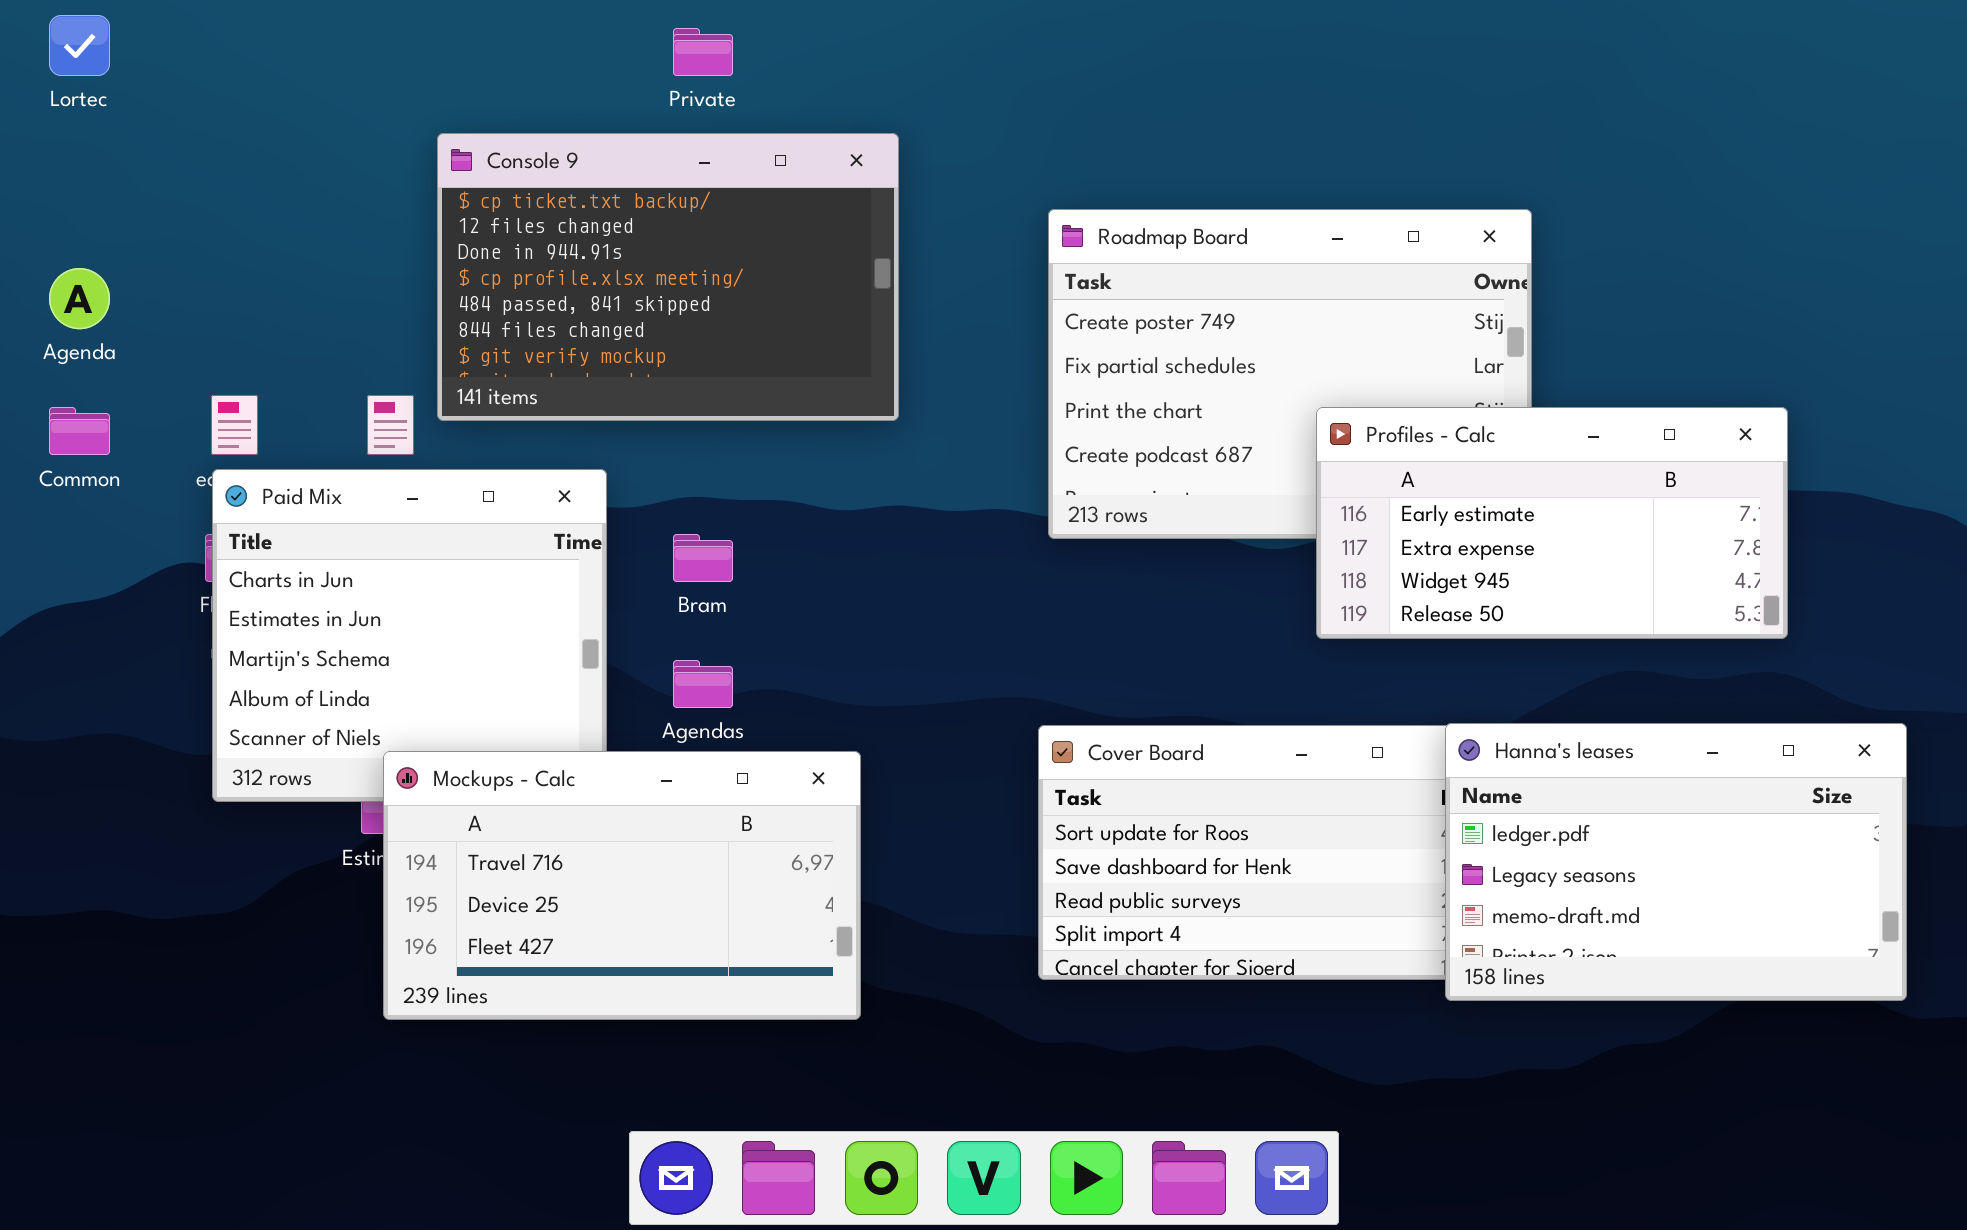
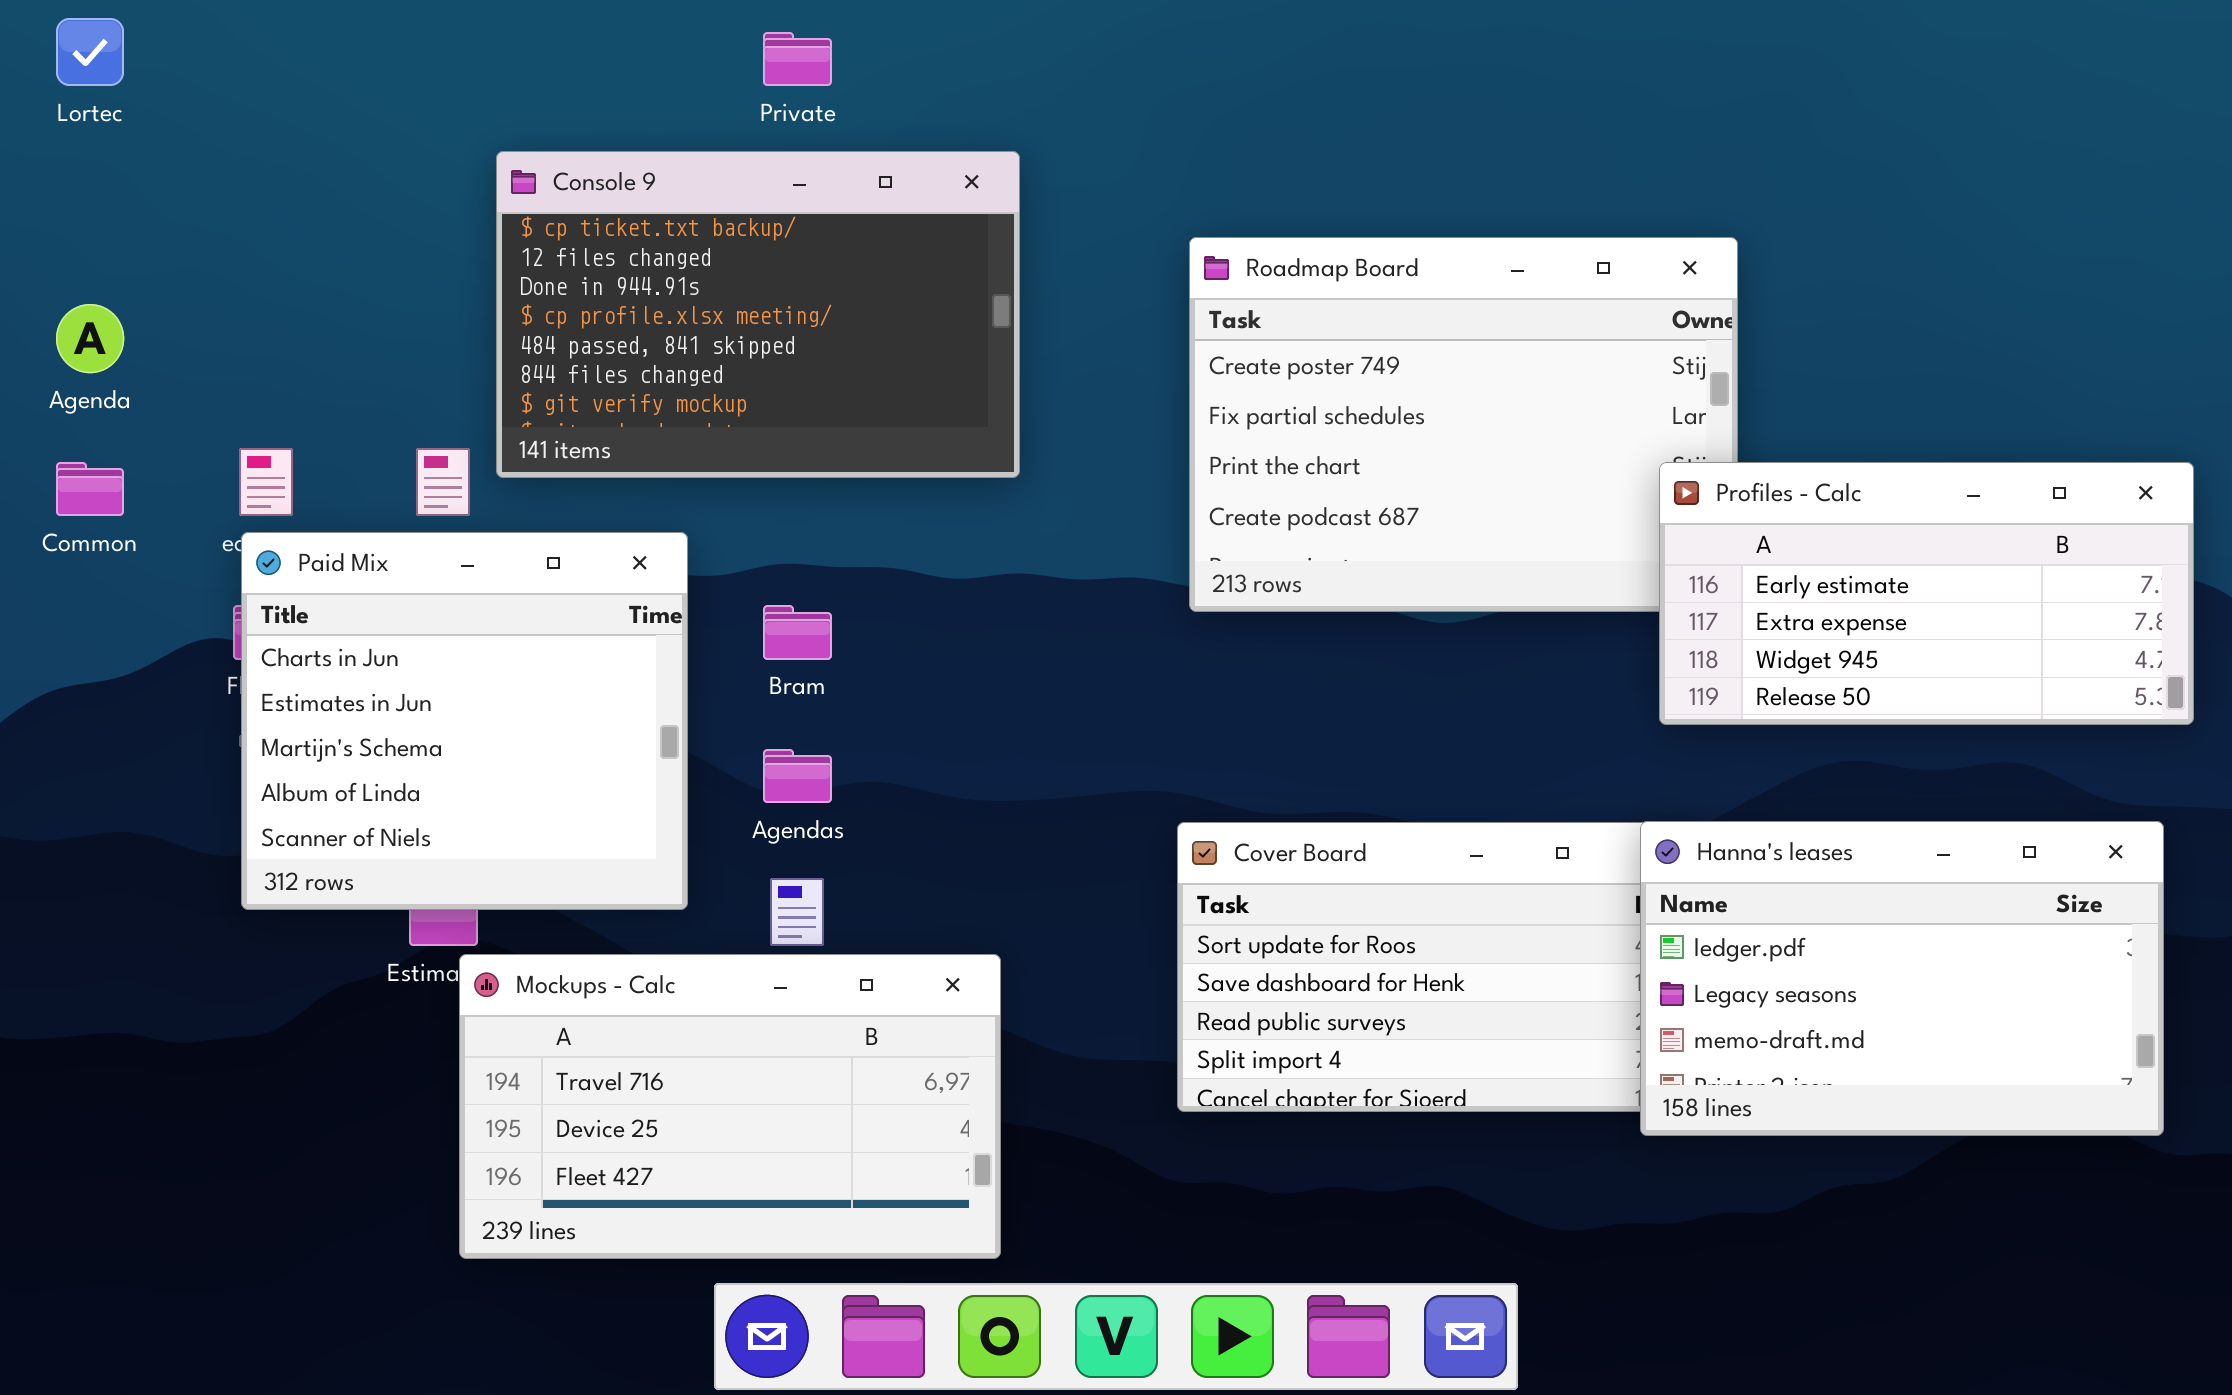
Profiles - Calc: [1316,407,1788,639] -> [1659,462,2194,725], moved
Mockups - Calc: [383,751,861,1020] -> [459,954,1001,1259], moved

